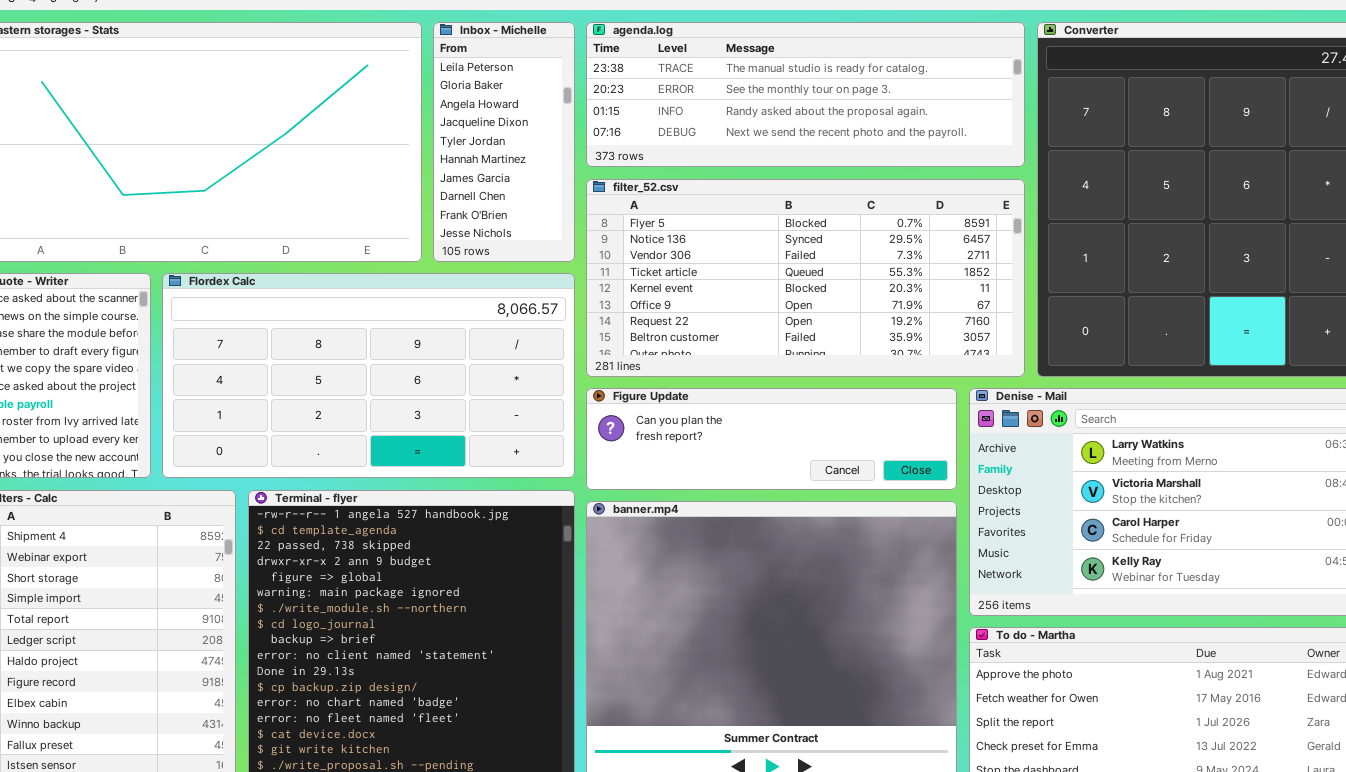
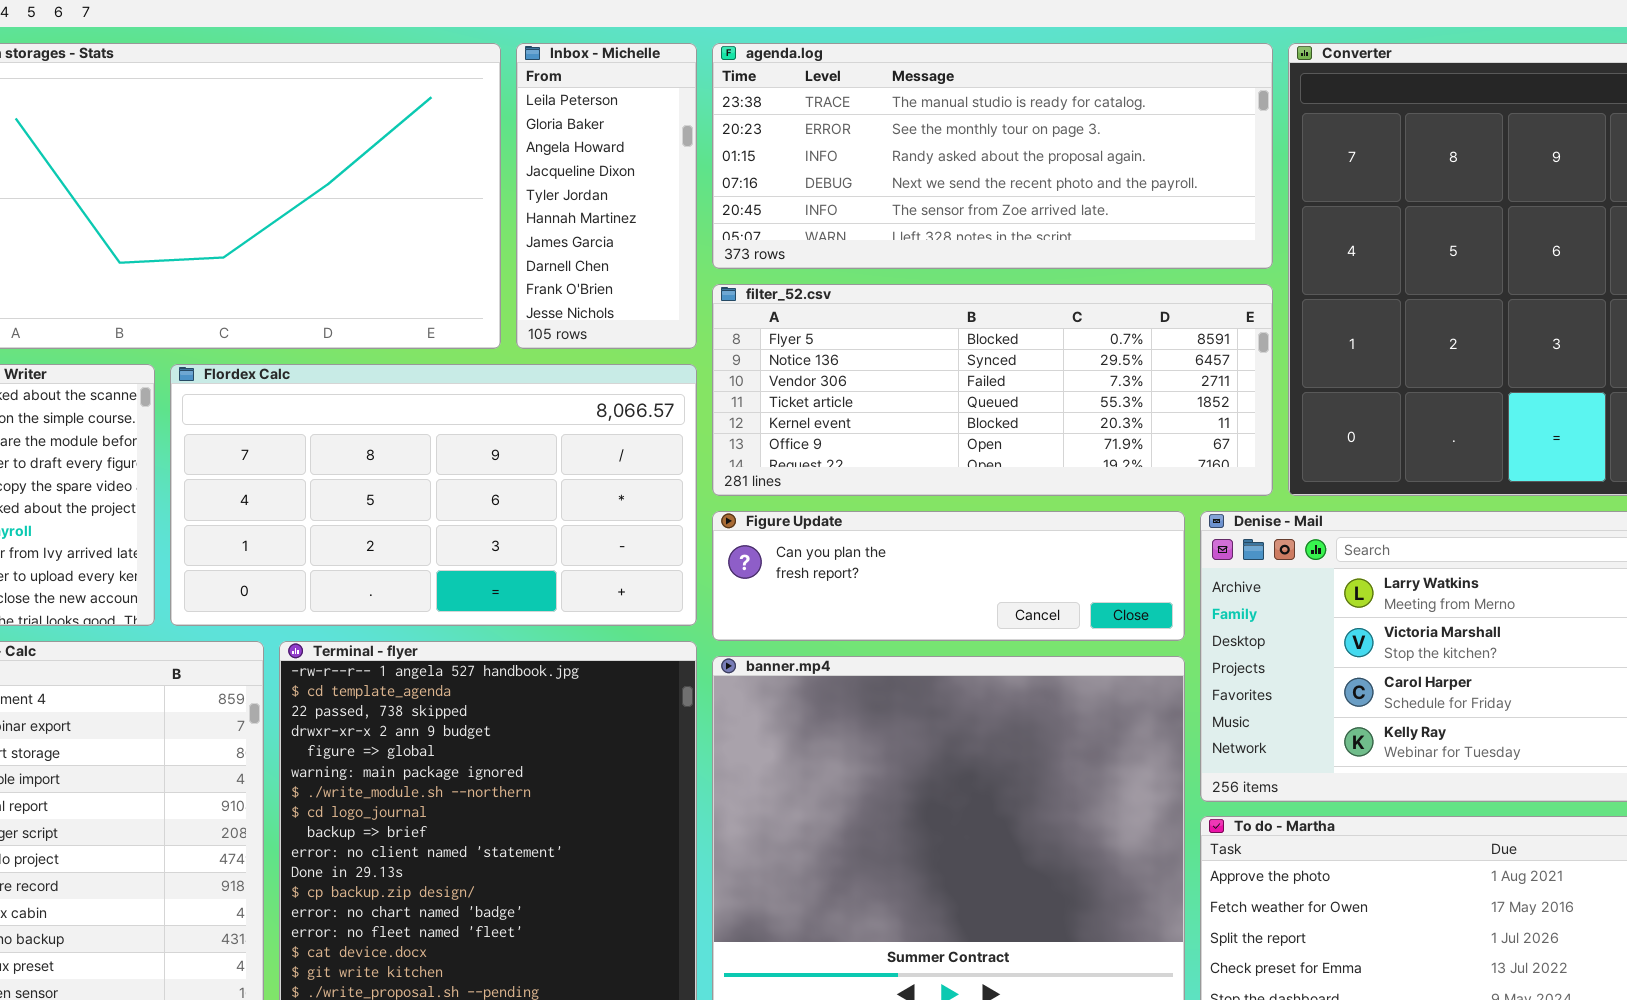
agenda.log: [586,22,1025,167] -> [712,43,1273,269], resized
filter_52.csv: [586,179,1025,377] -> [712,284,1273,496], resized

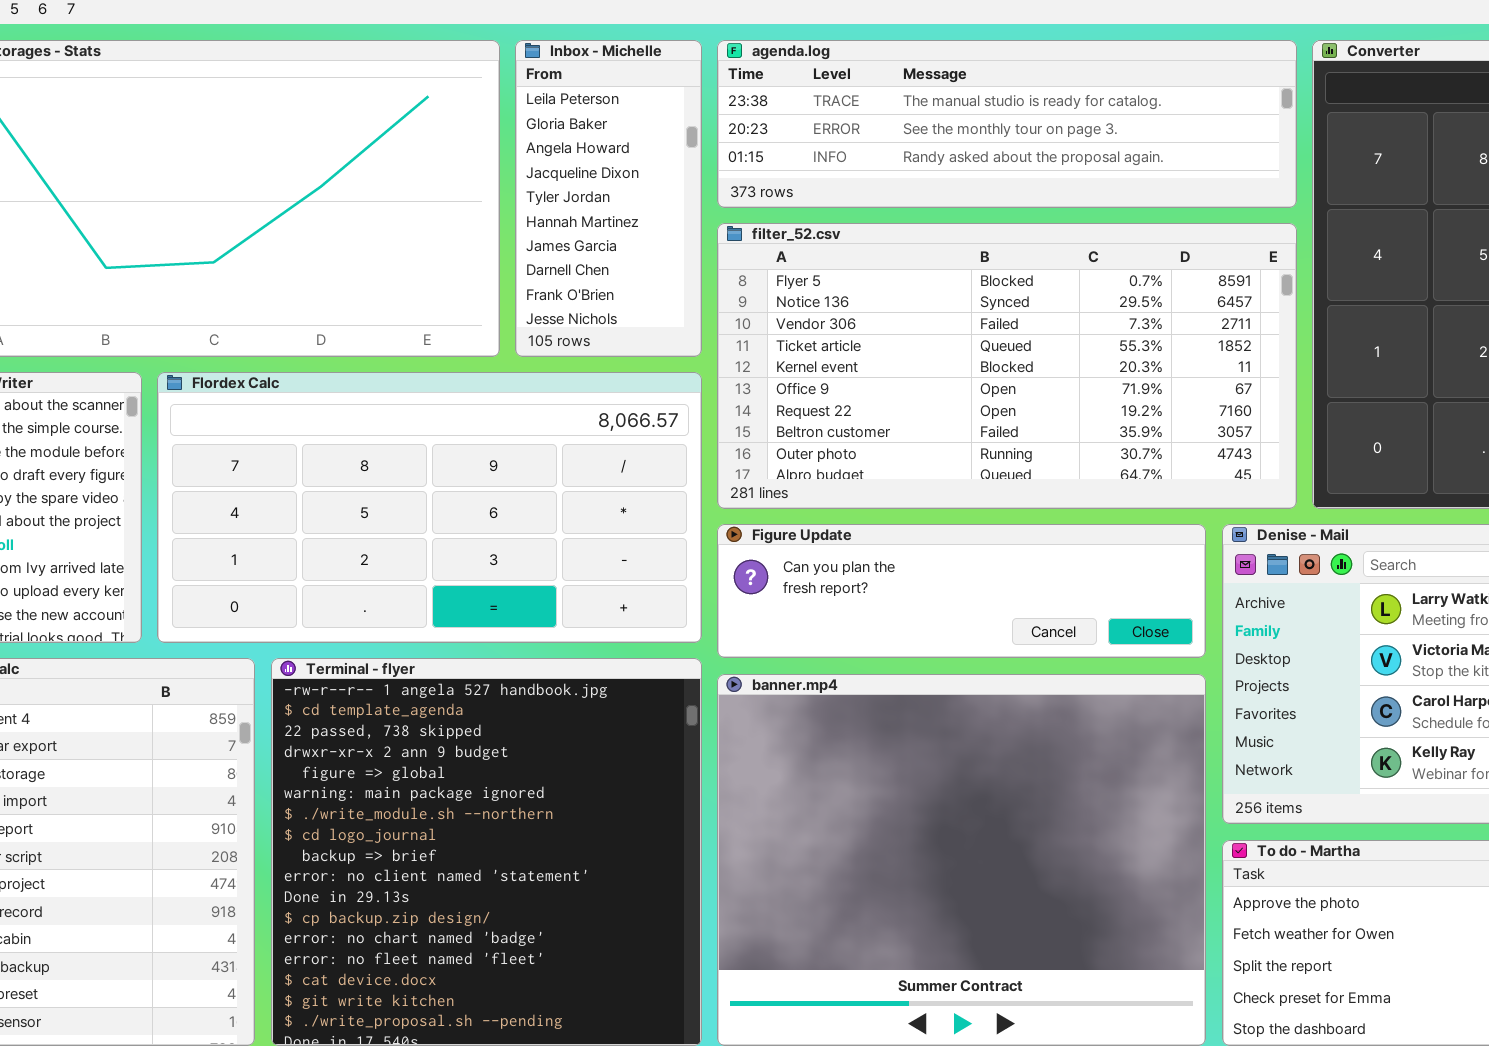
agenda.log: [712,43,1273,269] -> [717,40,1297,208], resized
filter_52.csv: [712,284,1273,496] -> [717,223,1297,509], resized

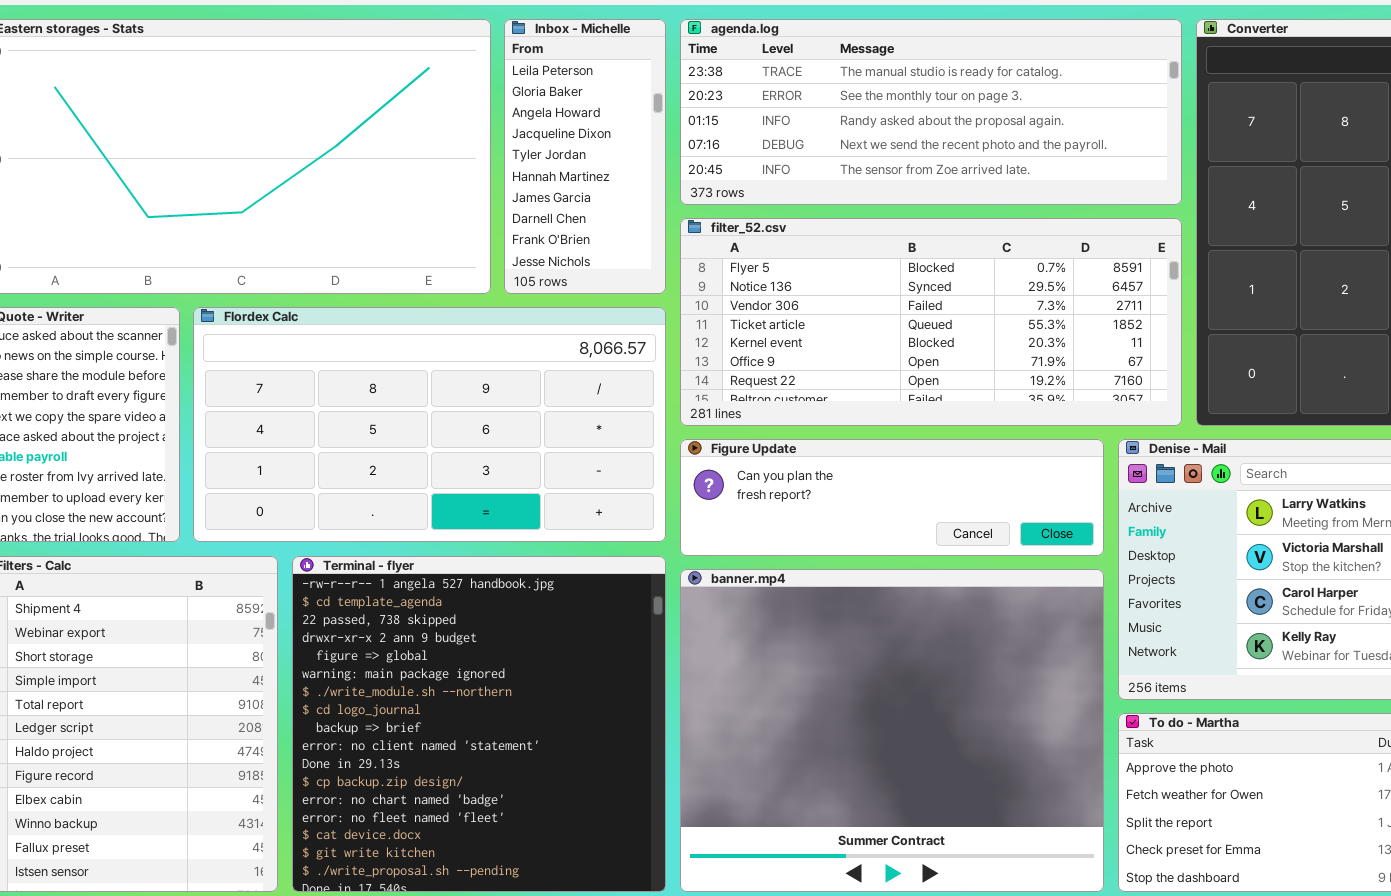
agenda.log: [717,40,1297,208] -> [680,19,1182,205], resized
filter_52.csv: [717,223,1297,509] -> [680,218,1182,426], resized

